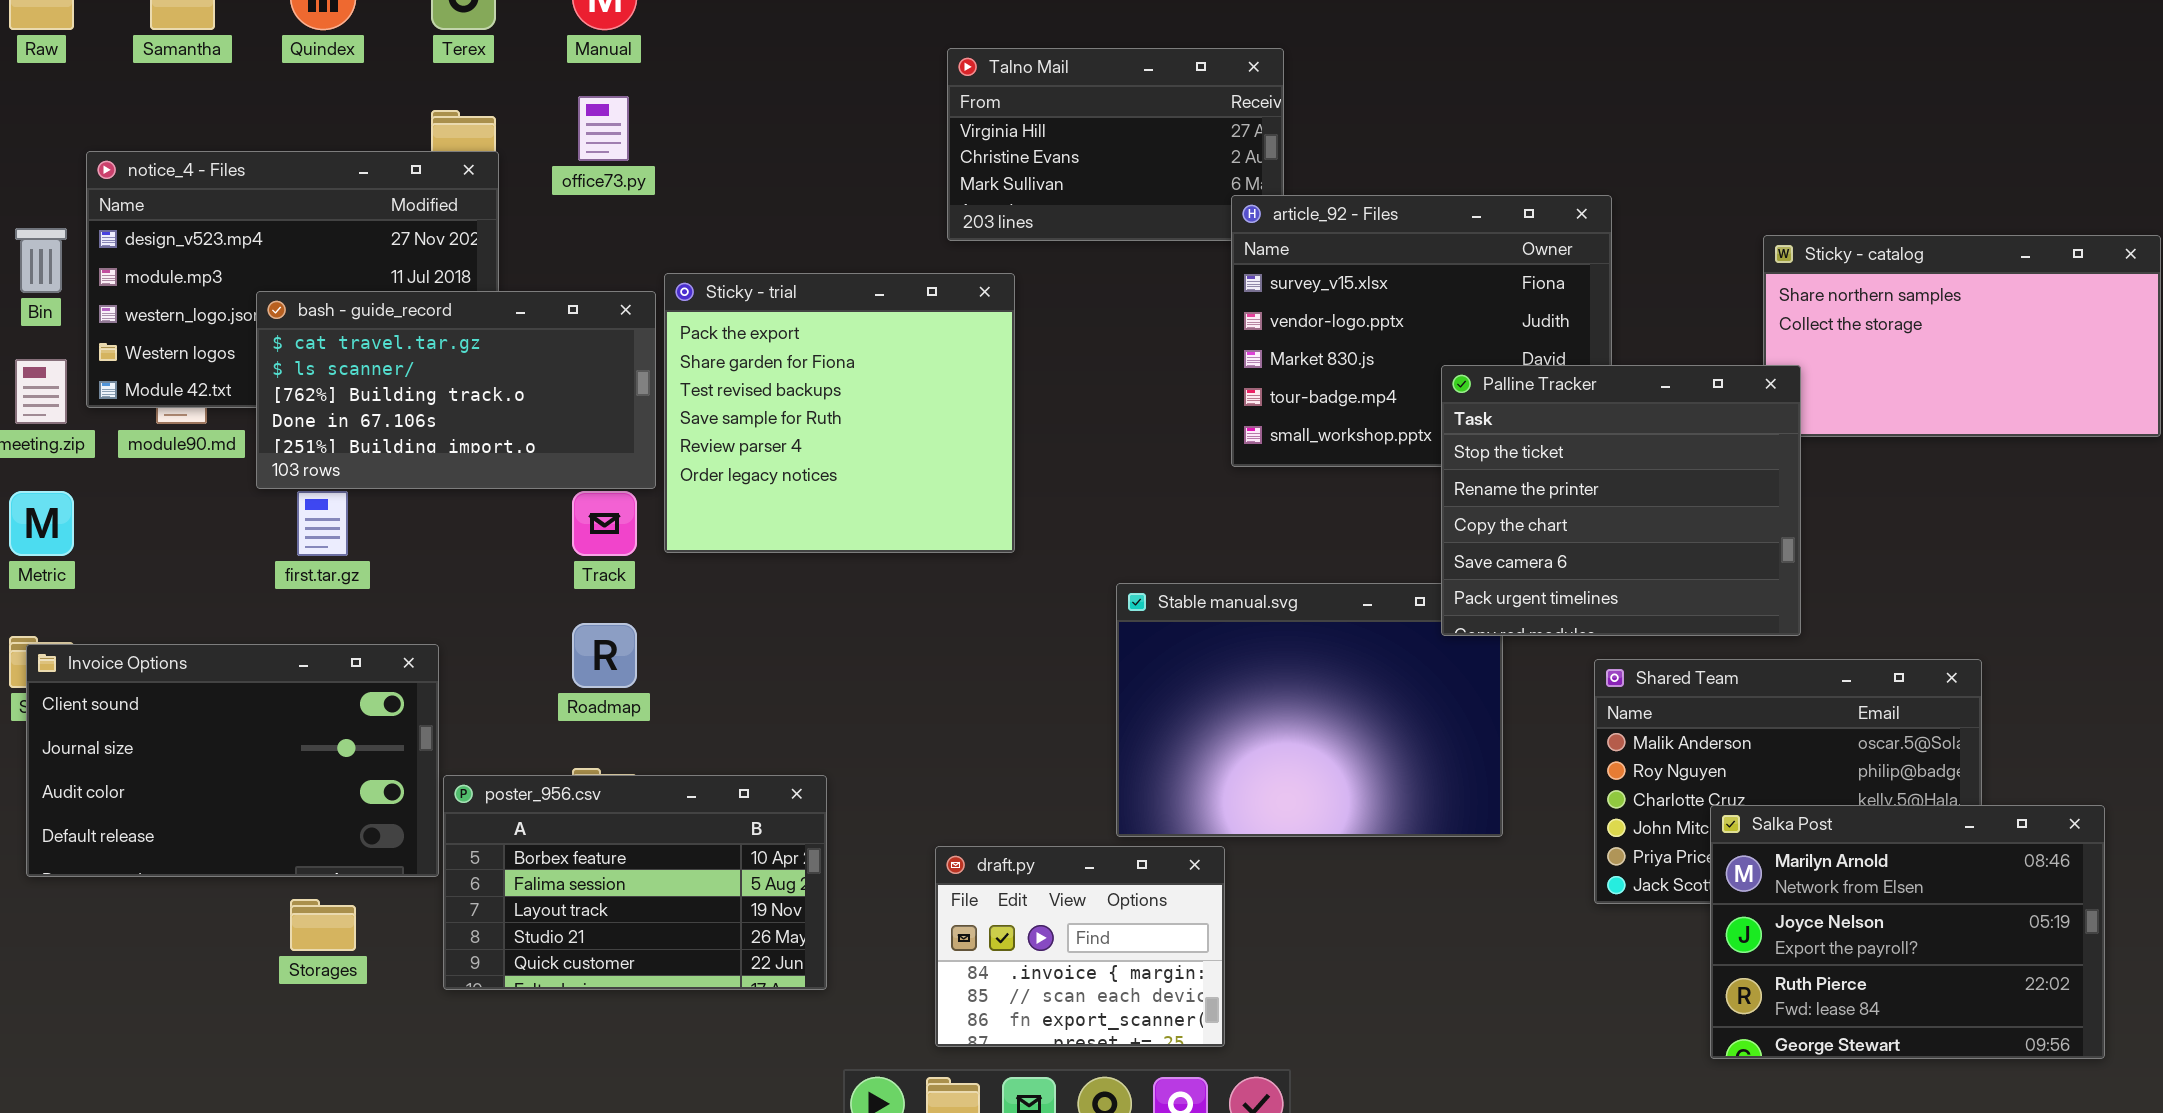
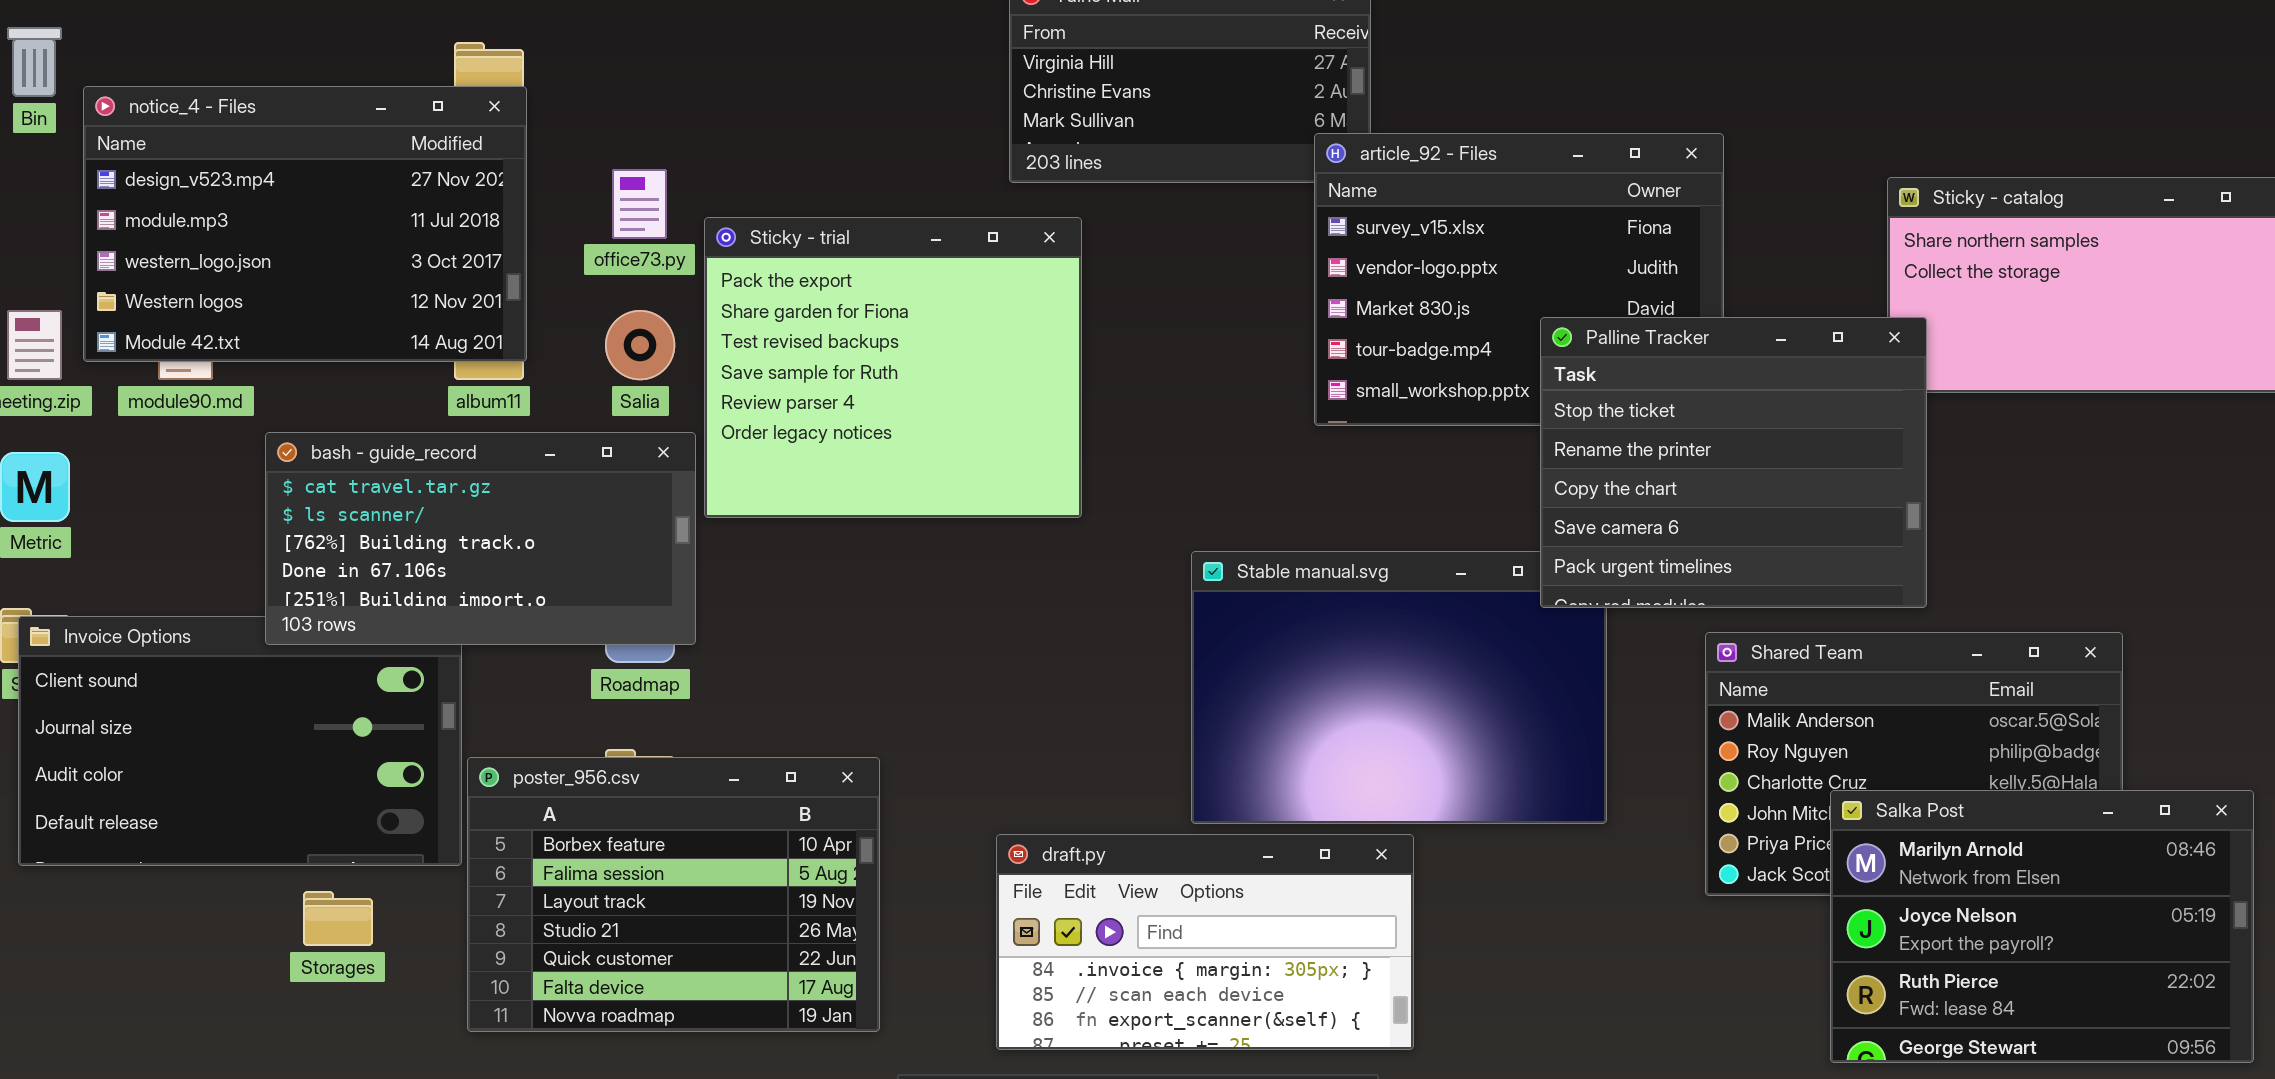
office73.py: [578,96,629,161] -> [612,169,667,239], moved
Bin: [15,228,67,293] -> [7,27,62,97], moved
bash - guide_record: [256,291,656,489] -> [265,432,696,645], moved
poster_956.csv: [443,775,827,990] -> [467,757,880,1032], resized
draft.py: [935,846,1225,1047] -> [996,834,1414,1050], resized

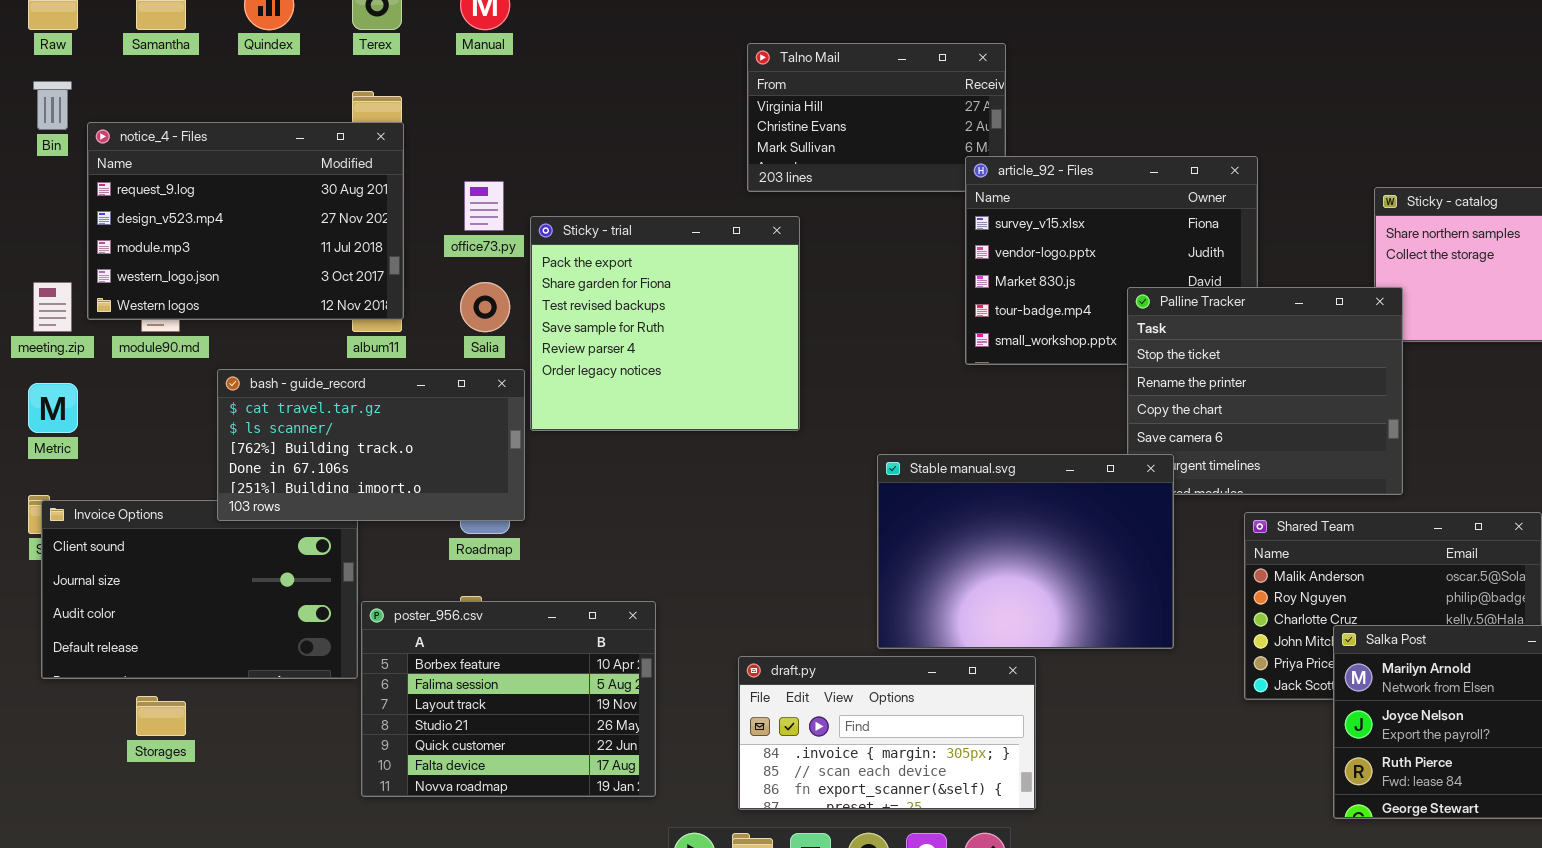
notice_4 - Files: [83,86,527,362] -> [87,122,404,320], scrolled up 1 row
Stable manual.svg: [1191,551,1607,824] -> [877,454,1174,649], raised
Storages: [303,891,373,946] -> [136,696,186,736], moved

